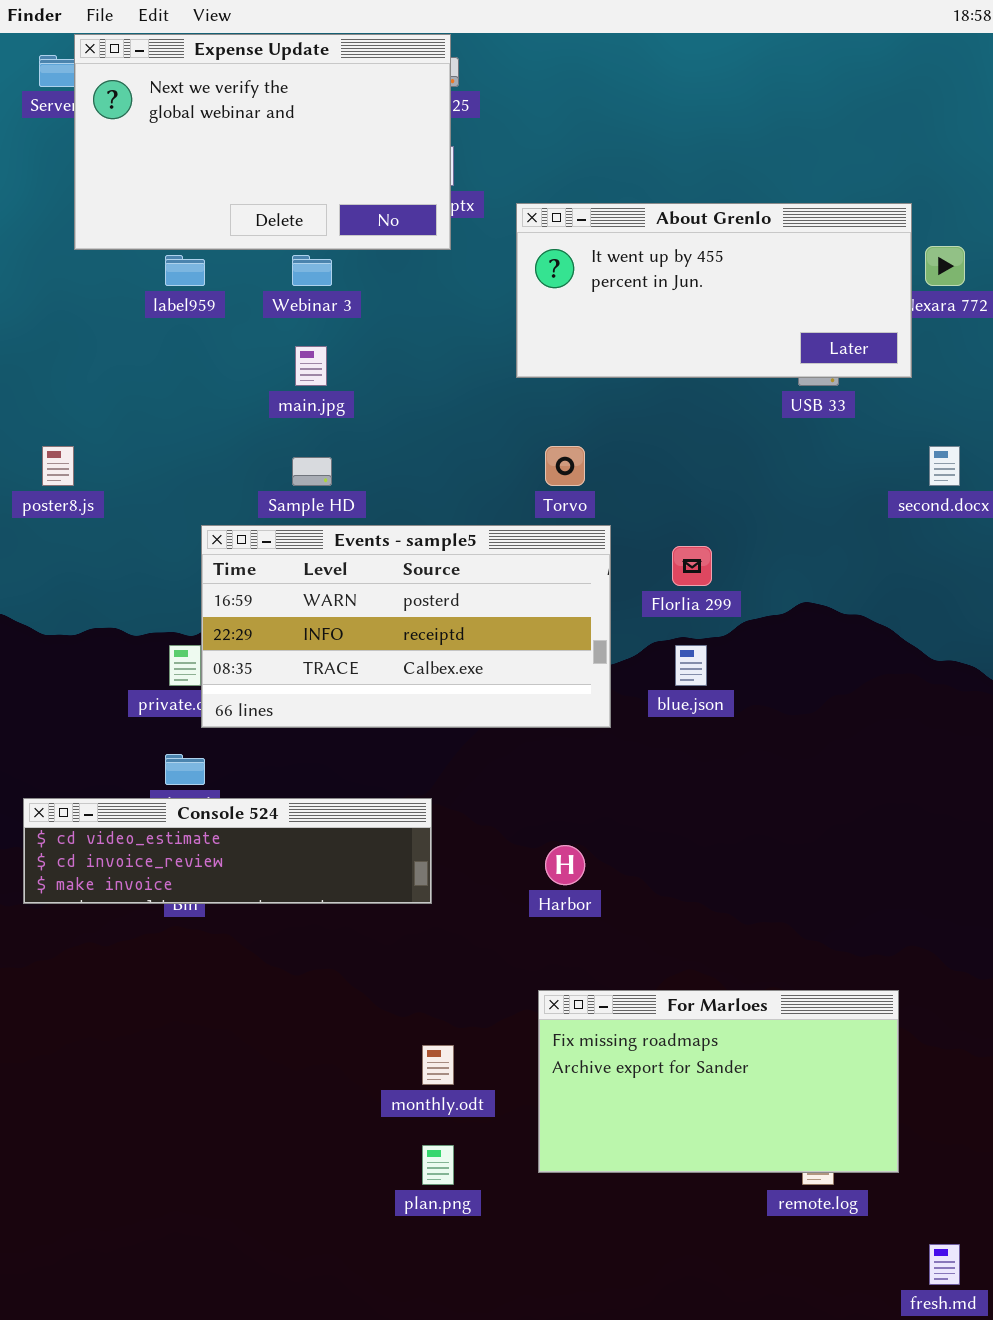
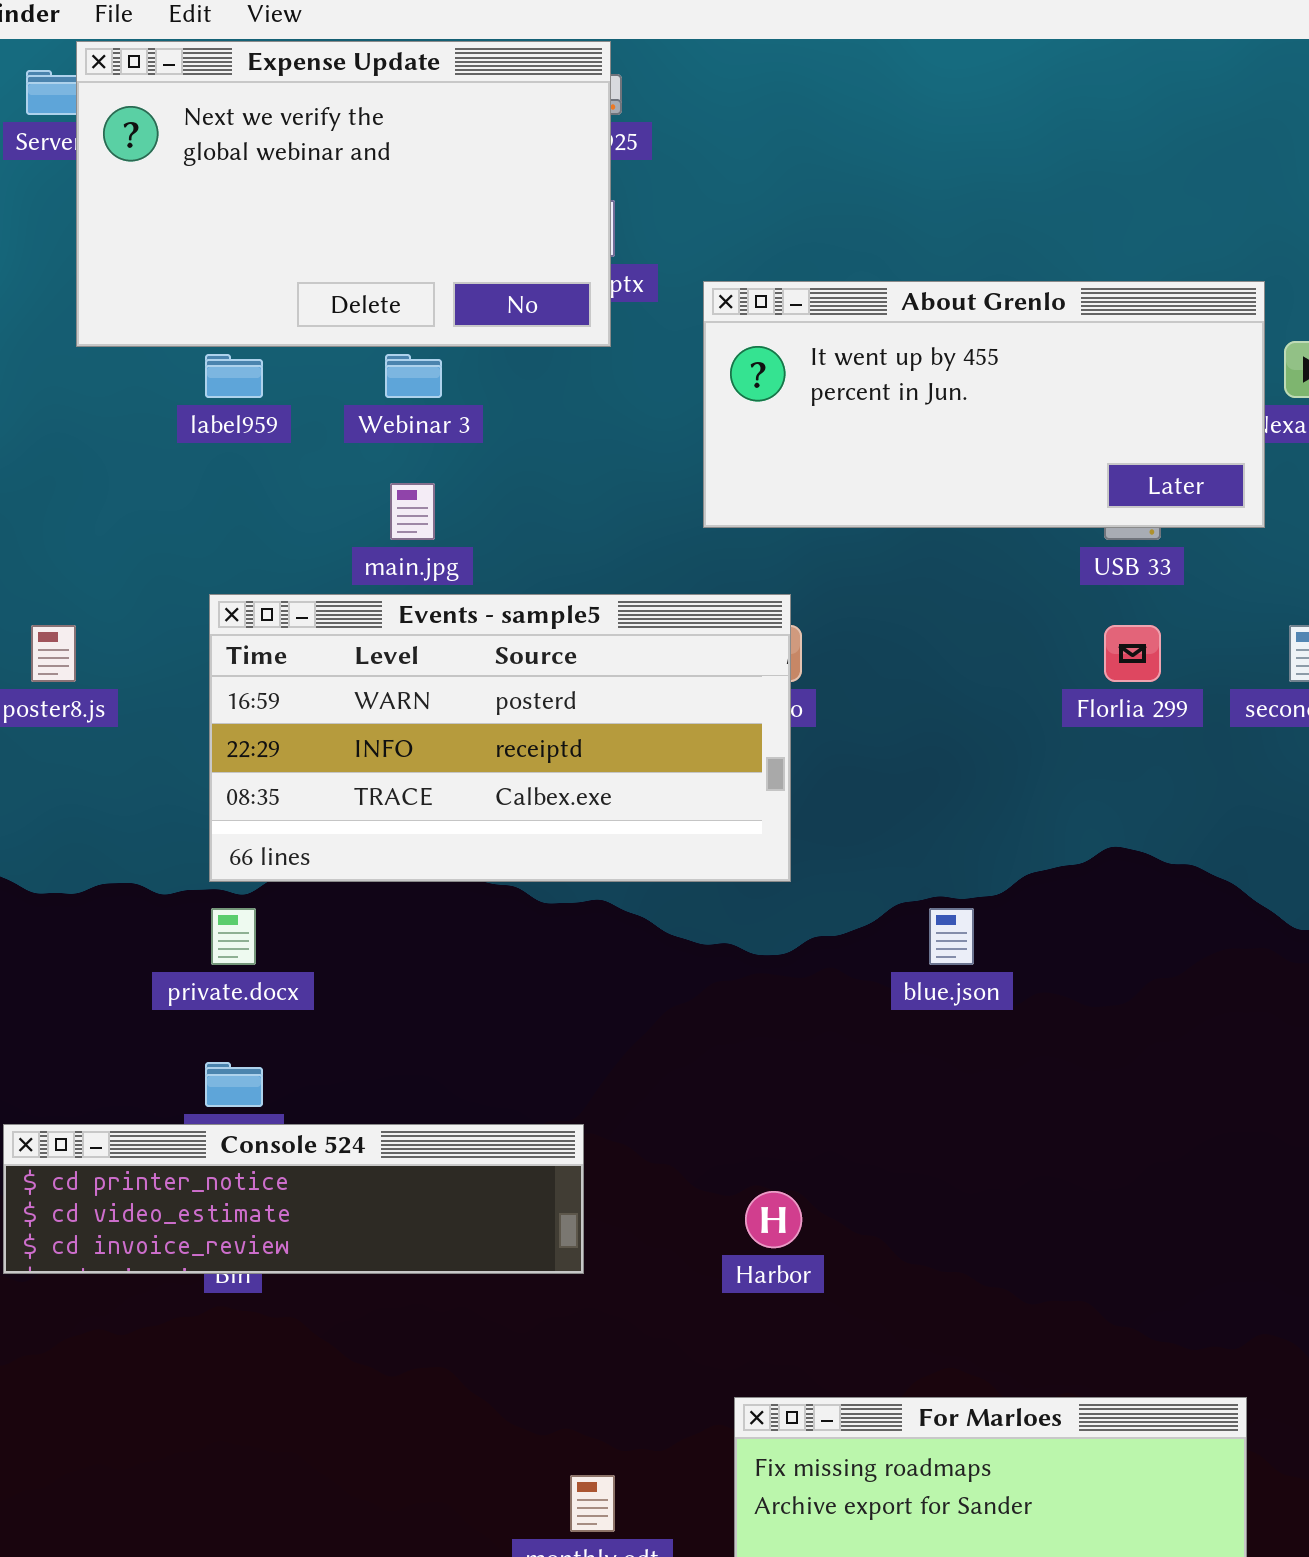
Events - sample5: [201,525,611,728] -> [209,594,791,882], moved
Florlia 299: [672,546,712,586] -> [1104,625,1161,682], moved
Console 524: [23,798,432,904] -> [3,1124,584,1274], scrolled up 1 row

